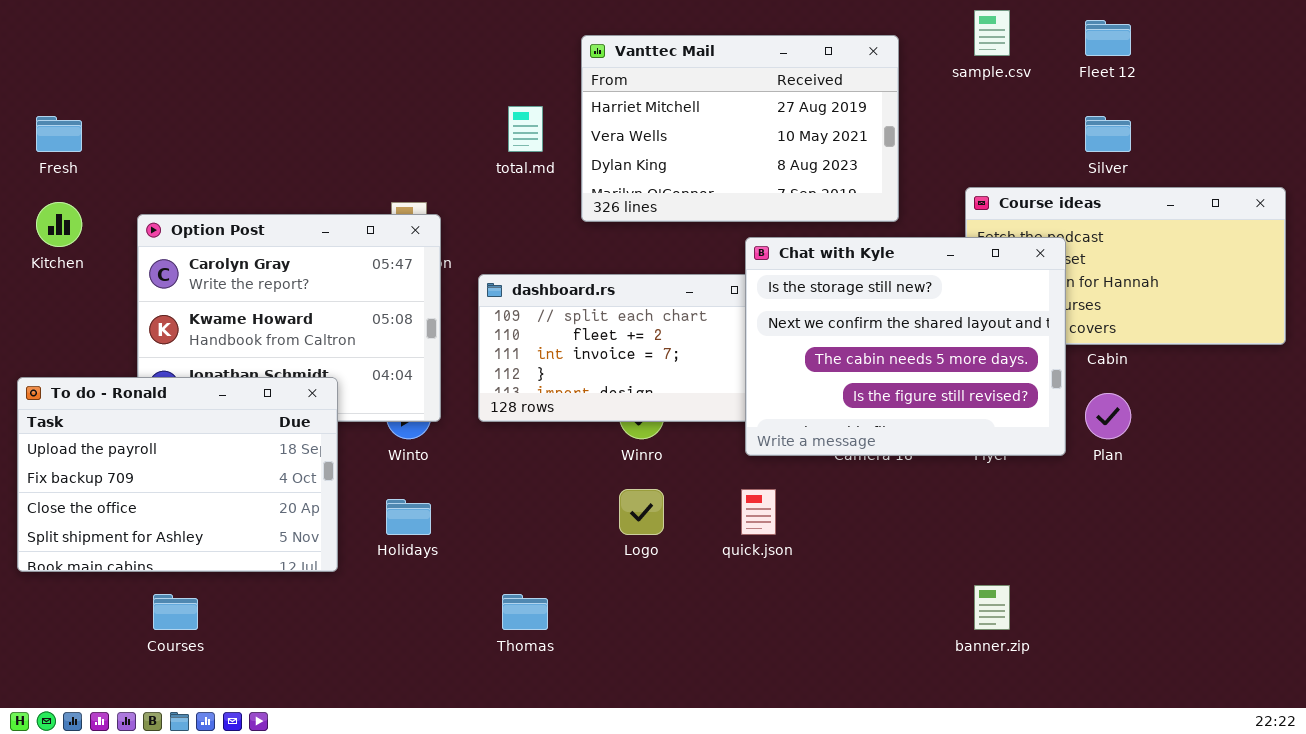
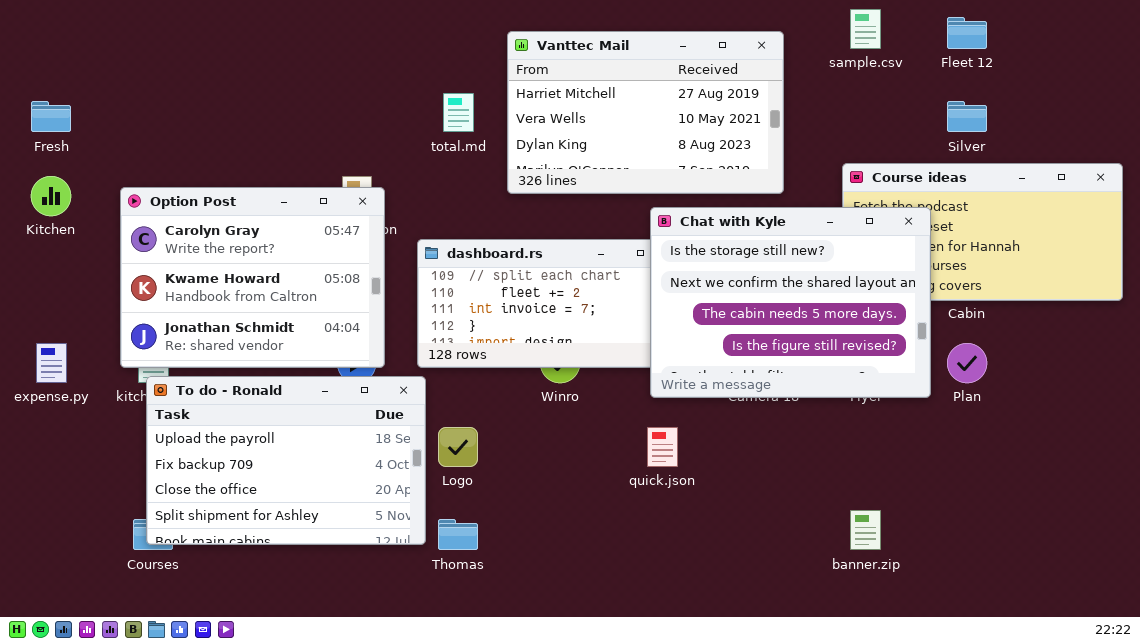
To do - Ronald: [17,377,338,572] -> [146,376,426,545], moved
Logo: [619,489,664,535] -> [438,427,478,467], moved

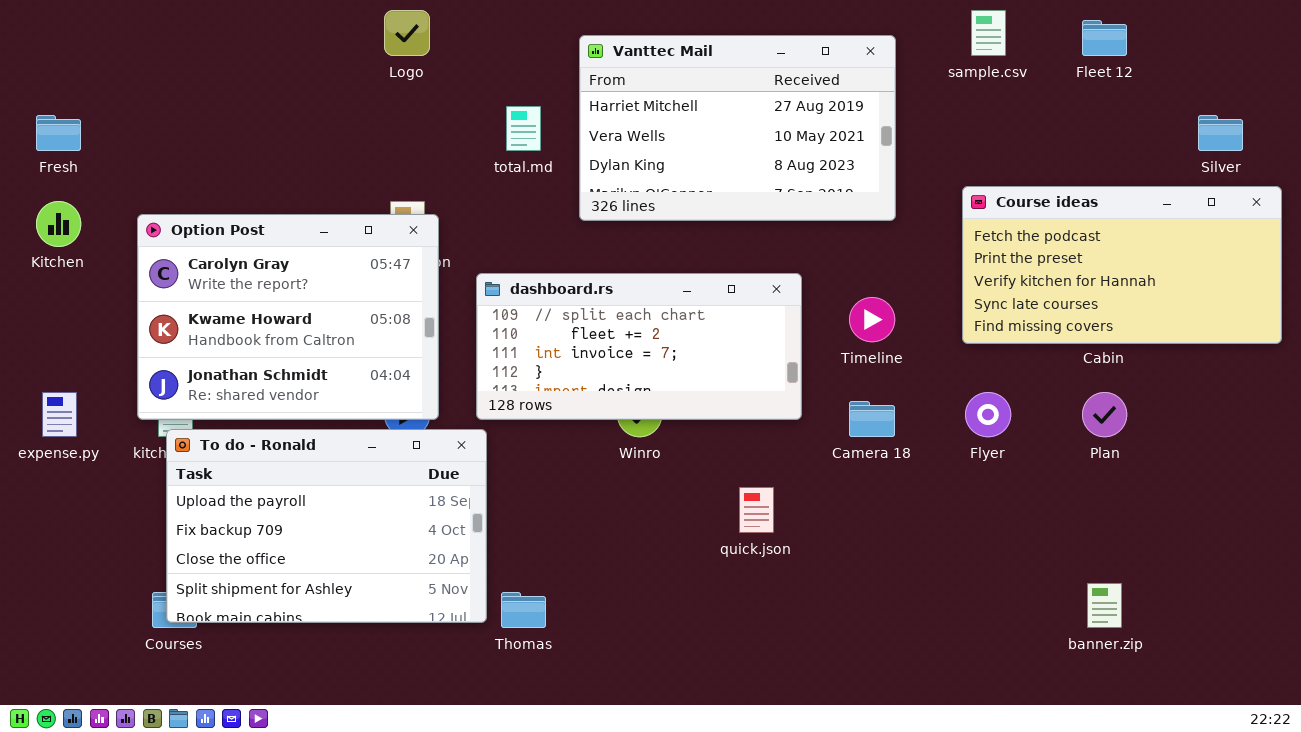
Silver: [947,101,987,132] -> [1198,115,1243,151], moved
Chat with Kyle: [650,207,931,398] -> none, closed
Logo: [438,427,478,467] -> [384,10,430,56], moved
banner.zip: [850,510,881,550] -> [1087,583,1122,628], moved

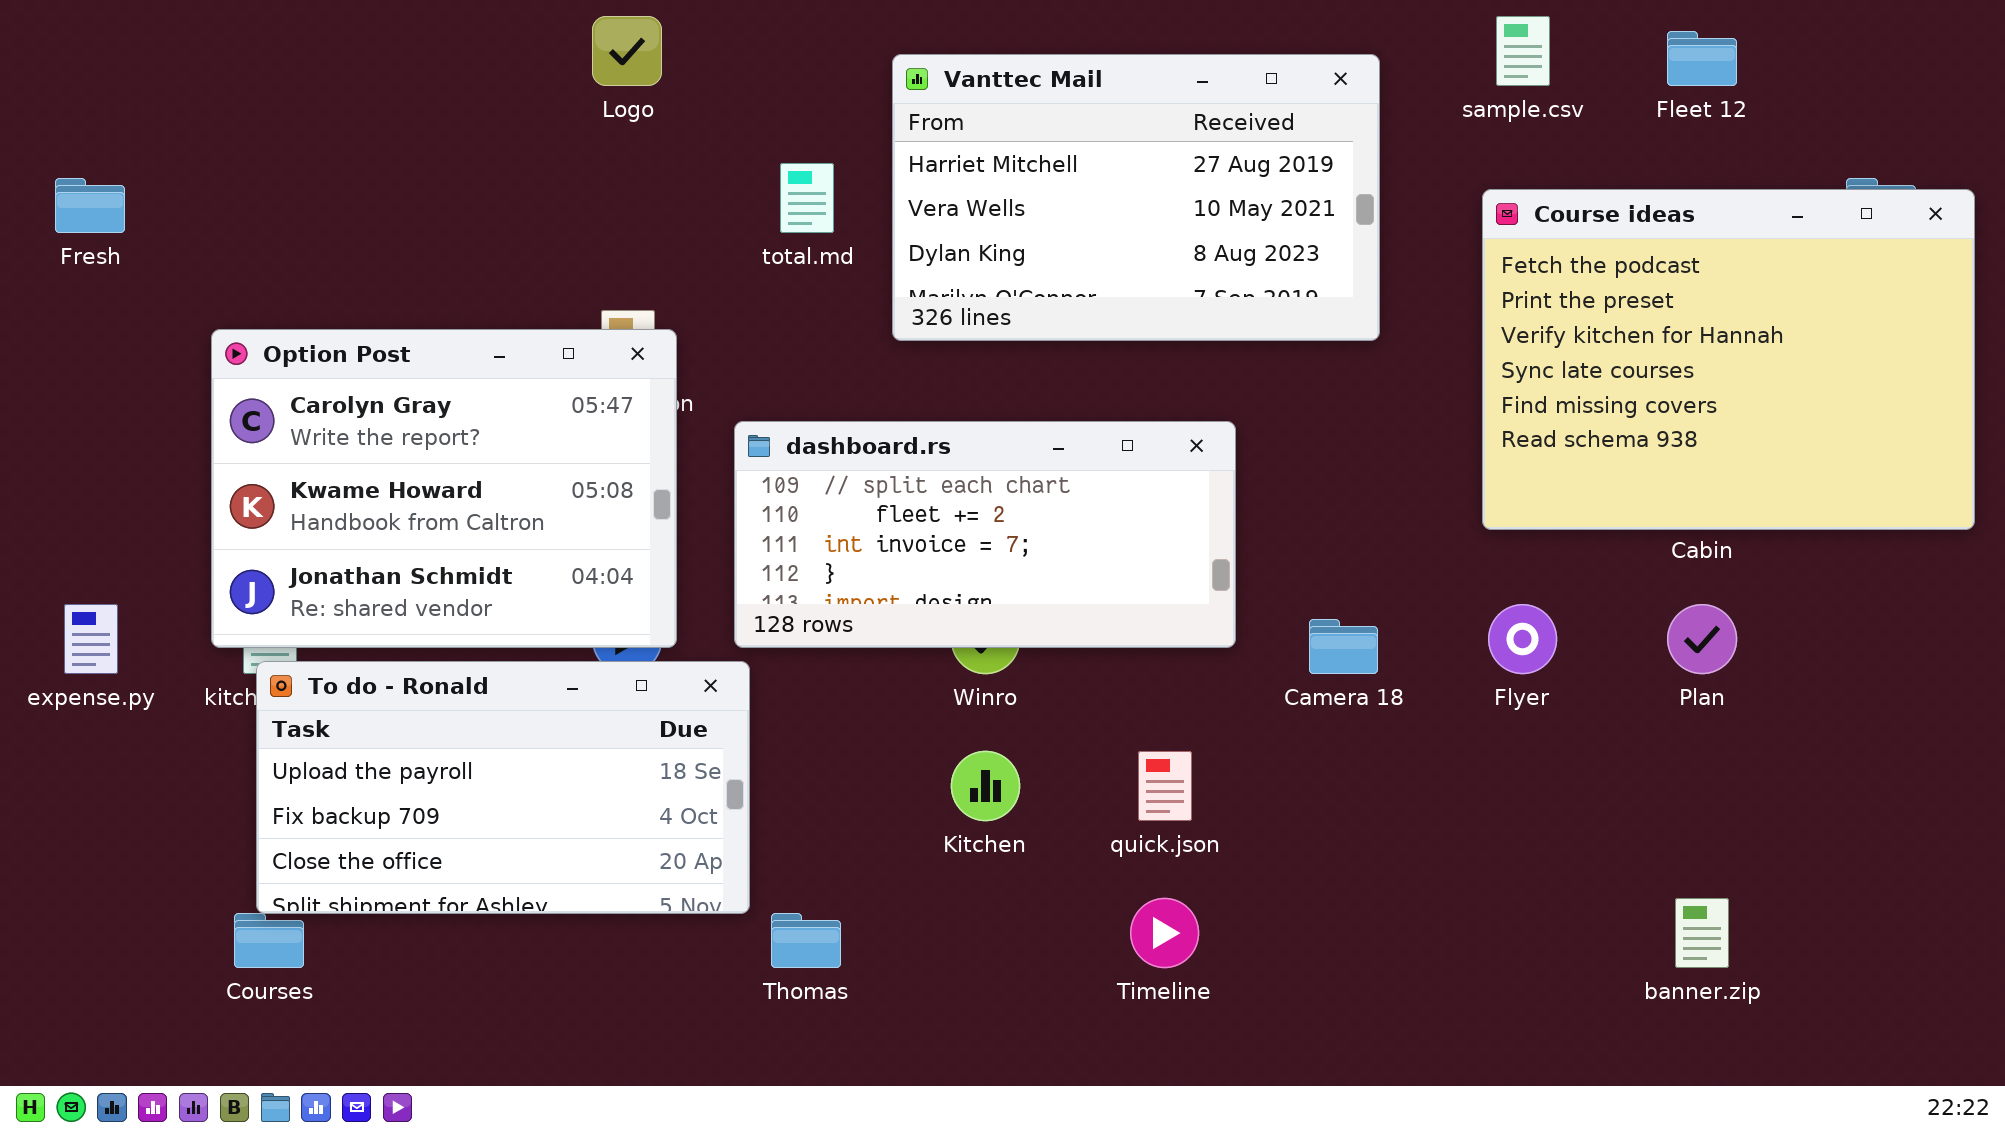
Course ideas: [962,186,1282,344] -> [1482,189,1975,530], resized
Kitchen: [36,201,81,247] -> [951,751,1020,821], moved
Timeline: [849,297,895,342] -> [1130,898,1199,968], moved
To do - Ronald: [166,429,487,623] -> [256,661,750,914], resized

